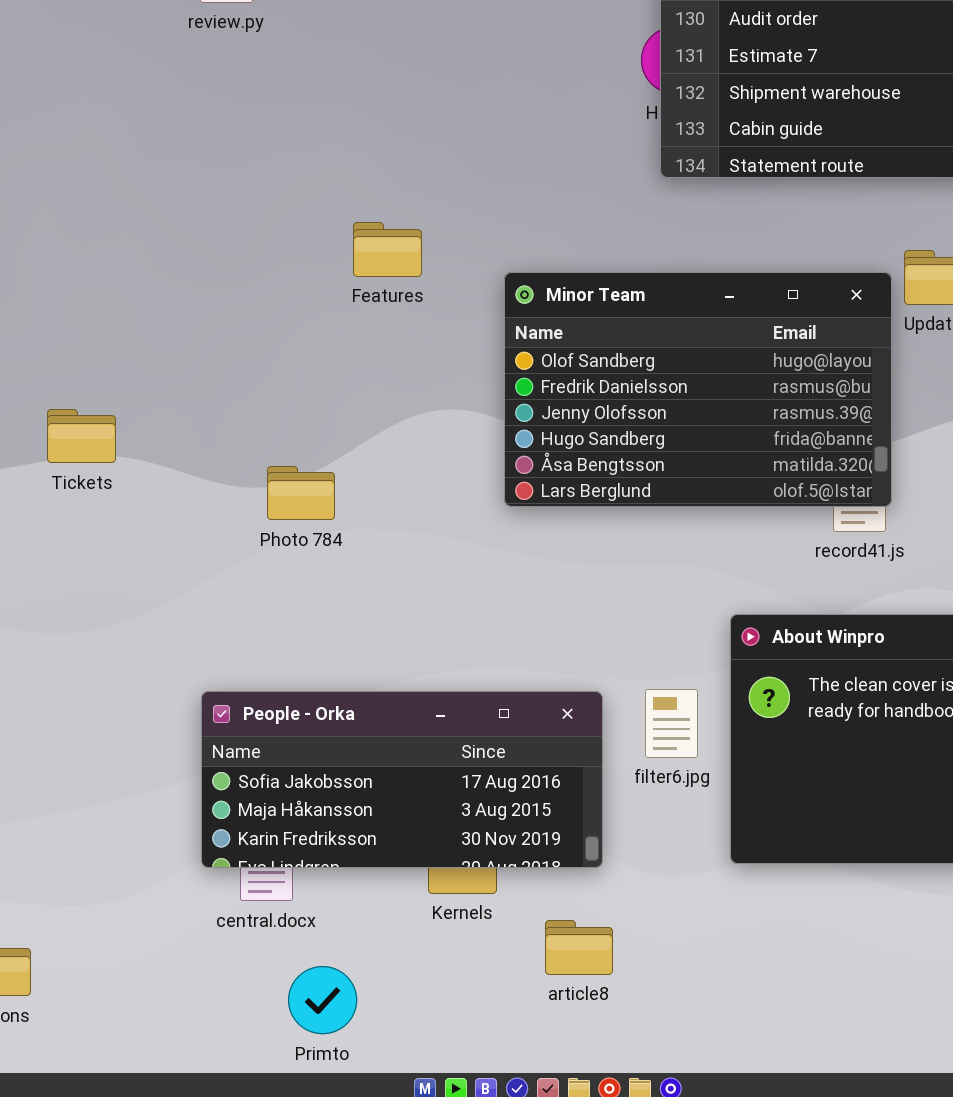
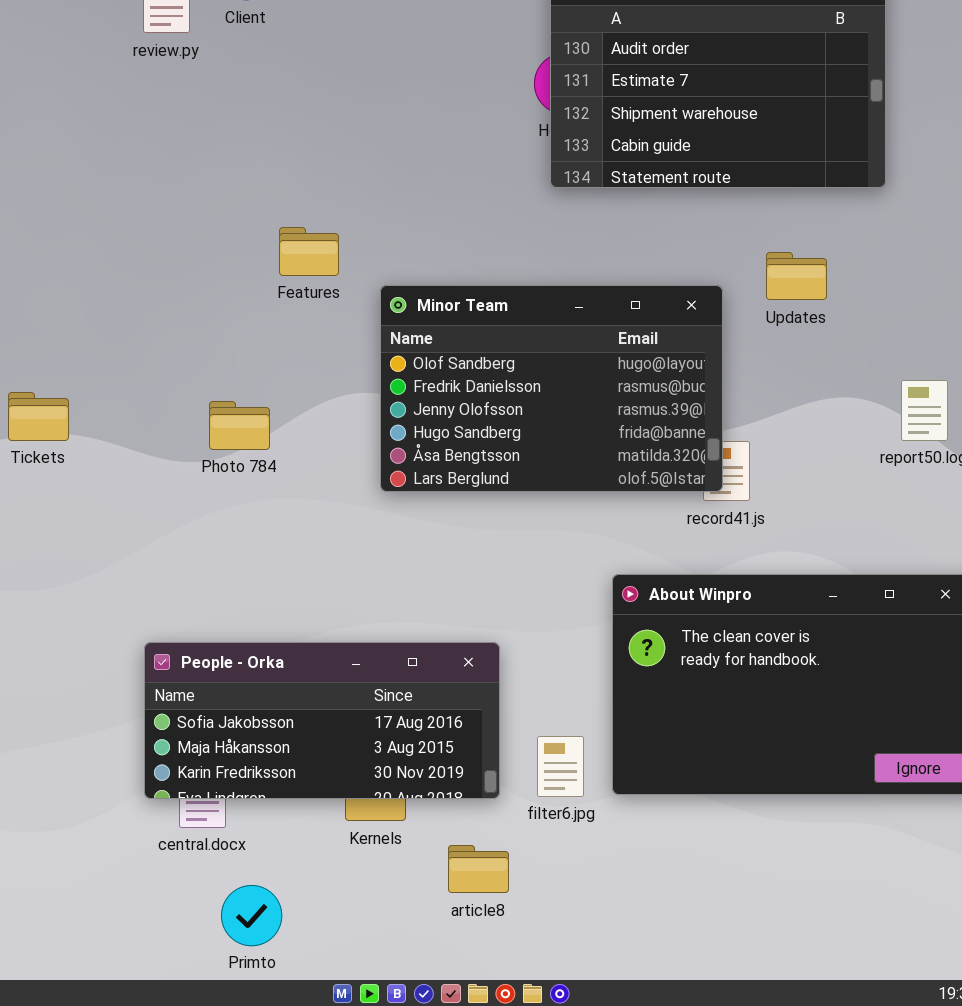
Minor Team: [504,272,892,507] -> [380,285,723,492], moved
Photo 784: [267,466,335,520] -> [209,401,270,450], moved
filter6.jpg: [645,689,698,758] -> [537,736,584,797], moved

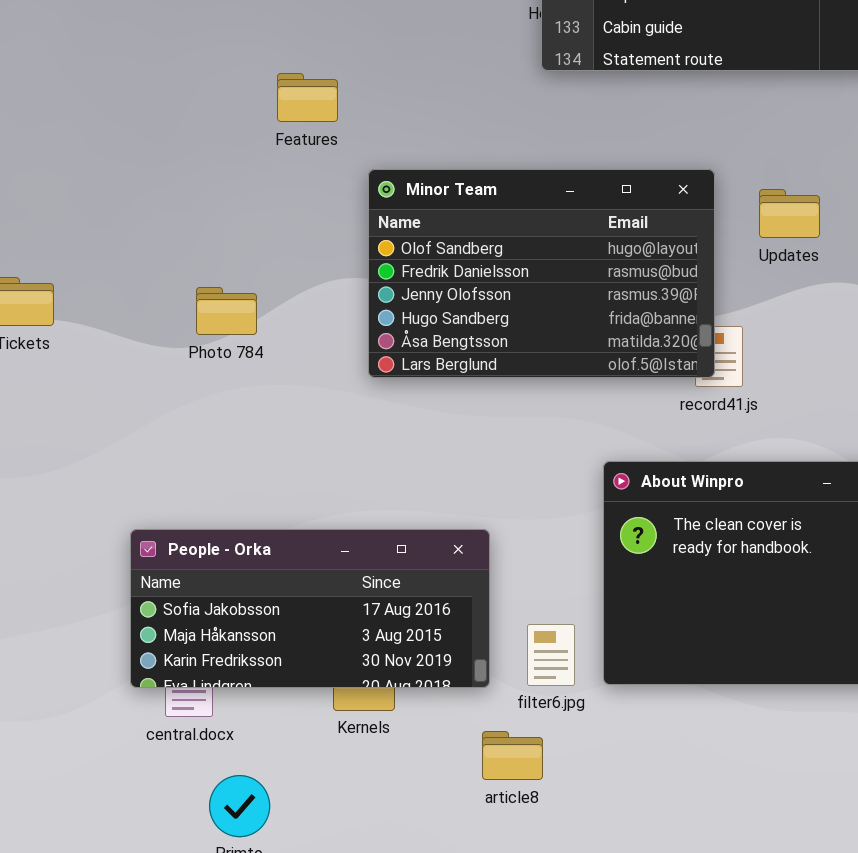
Features: [279,227,339,276] -> [277,73,338,122], moved
Updates: [766,252,827,300] -> [759,189,820,238], moved
article8: [448,845,509,893] -> [482,731,543,780], moved

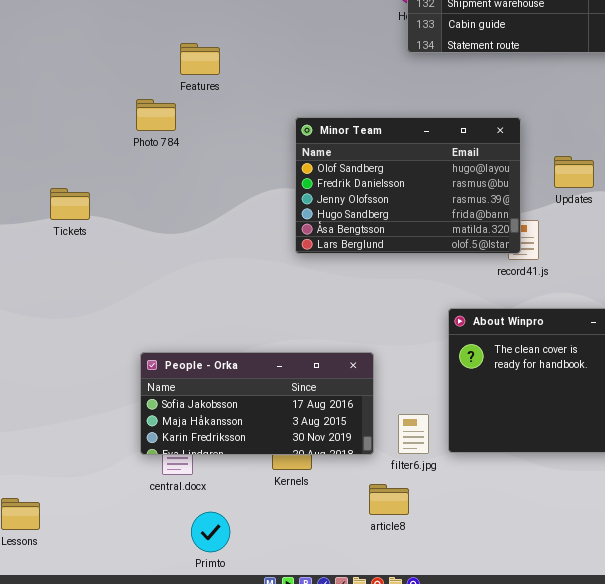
Features: [277,73,338,122] -> [180,43,220,75], moved
Updates: [759,189,820,238] -> [554,156,594,188], moved
Photo 784: [196,287,257,335] -> [136,99,176,131], moved

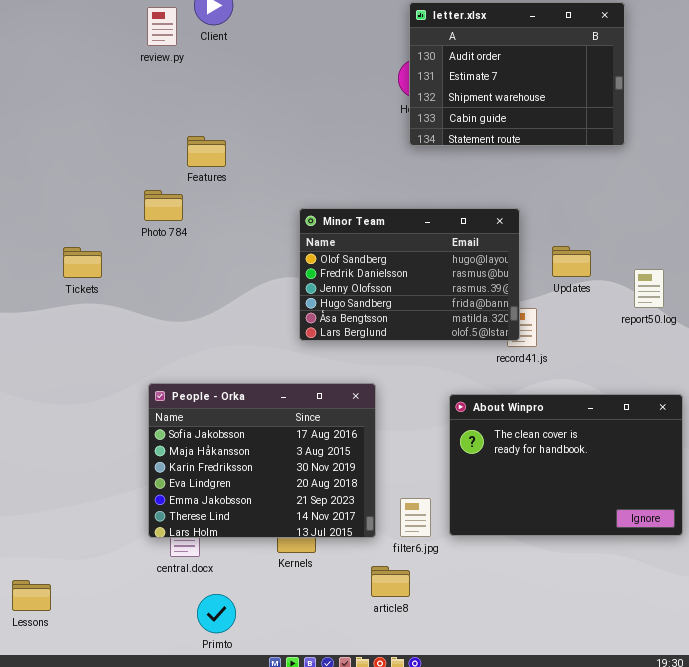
Tickets: [50,188,90,220] -> [63,247,102,278], moved
People - Orka: [140,352,374,455] -> [148,383,376,538], resized

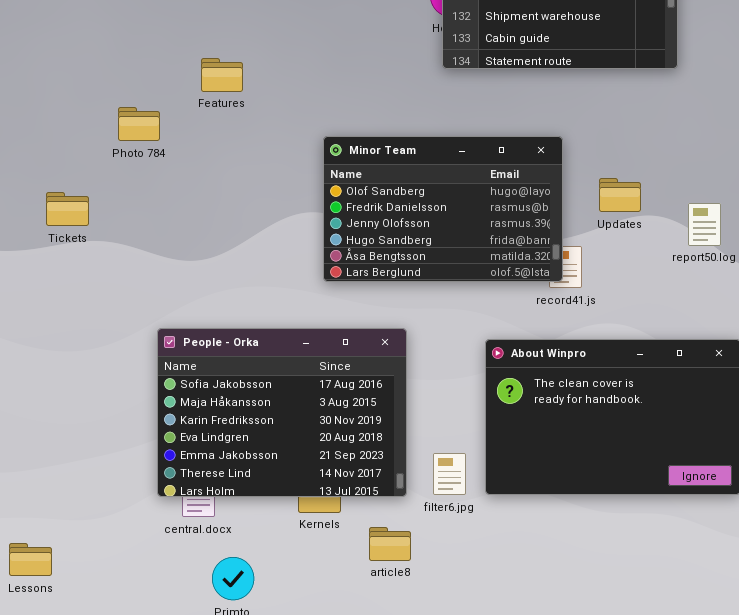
Photo 784: [144,190,183,221] -> [118,107,160,141], moved
Tickets: [63,247,102,278] -> [46,192,89,226], moved
article8: [371,566,410,597] -> [369,527,411,561], moved

